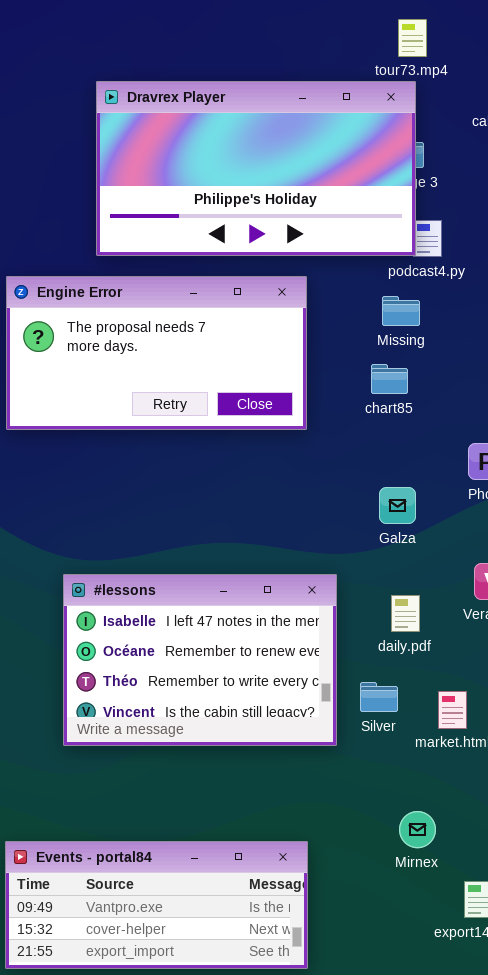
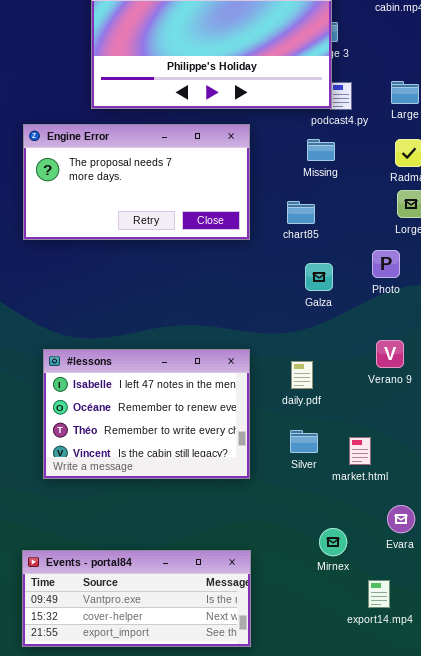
chart85: [371,364,408,394] -> [287,201,315,224], moved
Galza: [379,487,416,524] -> [305,263,333,291], moved
#lessons: [63,574,337,746] -> [43,349,250,479], moved
daily.pdf: [391,595,420,632] -> [291,361,313,389], moved

